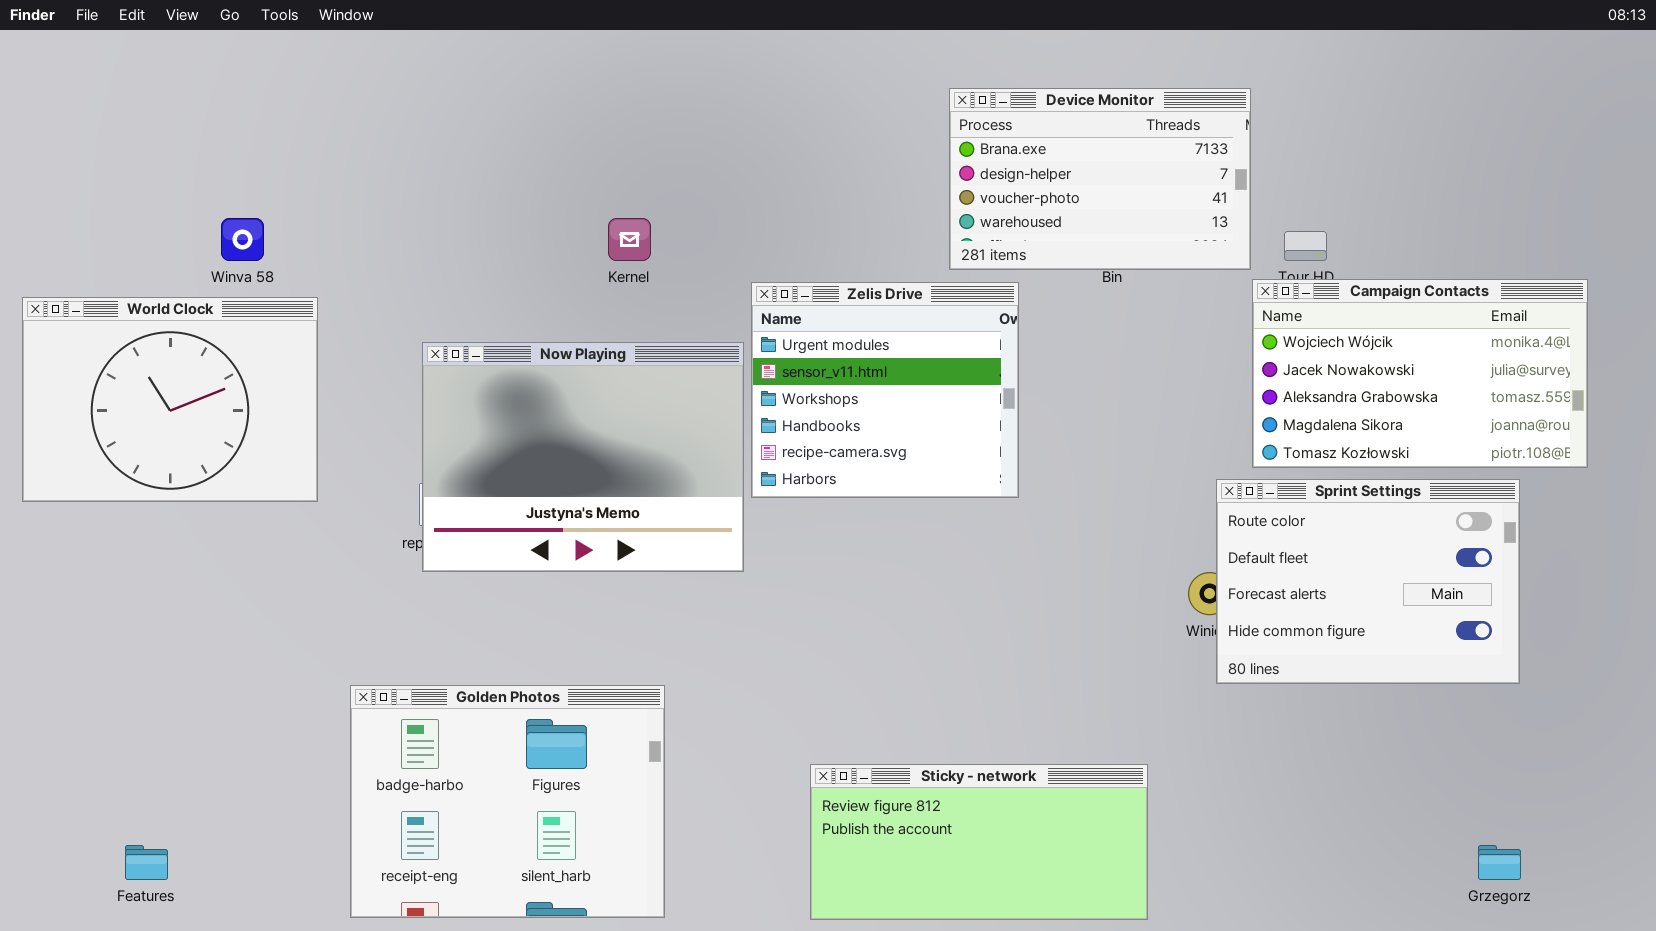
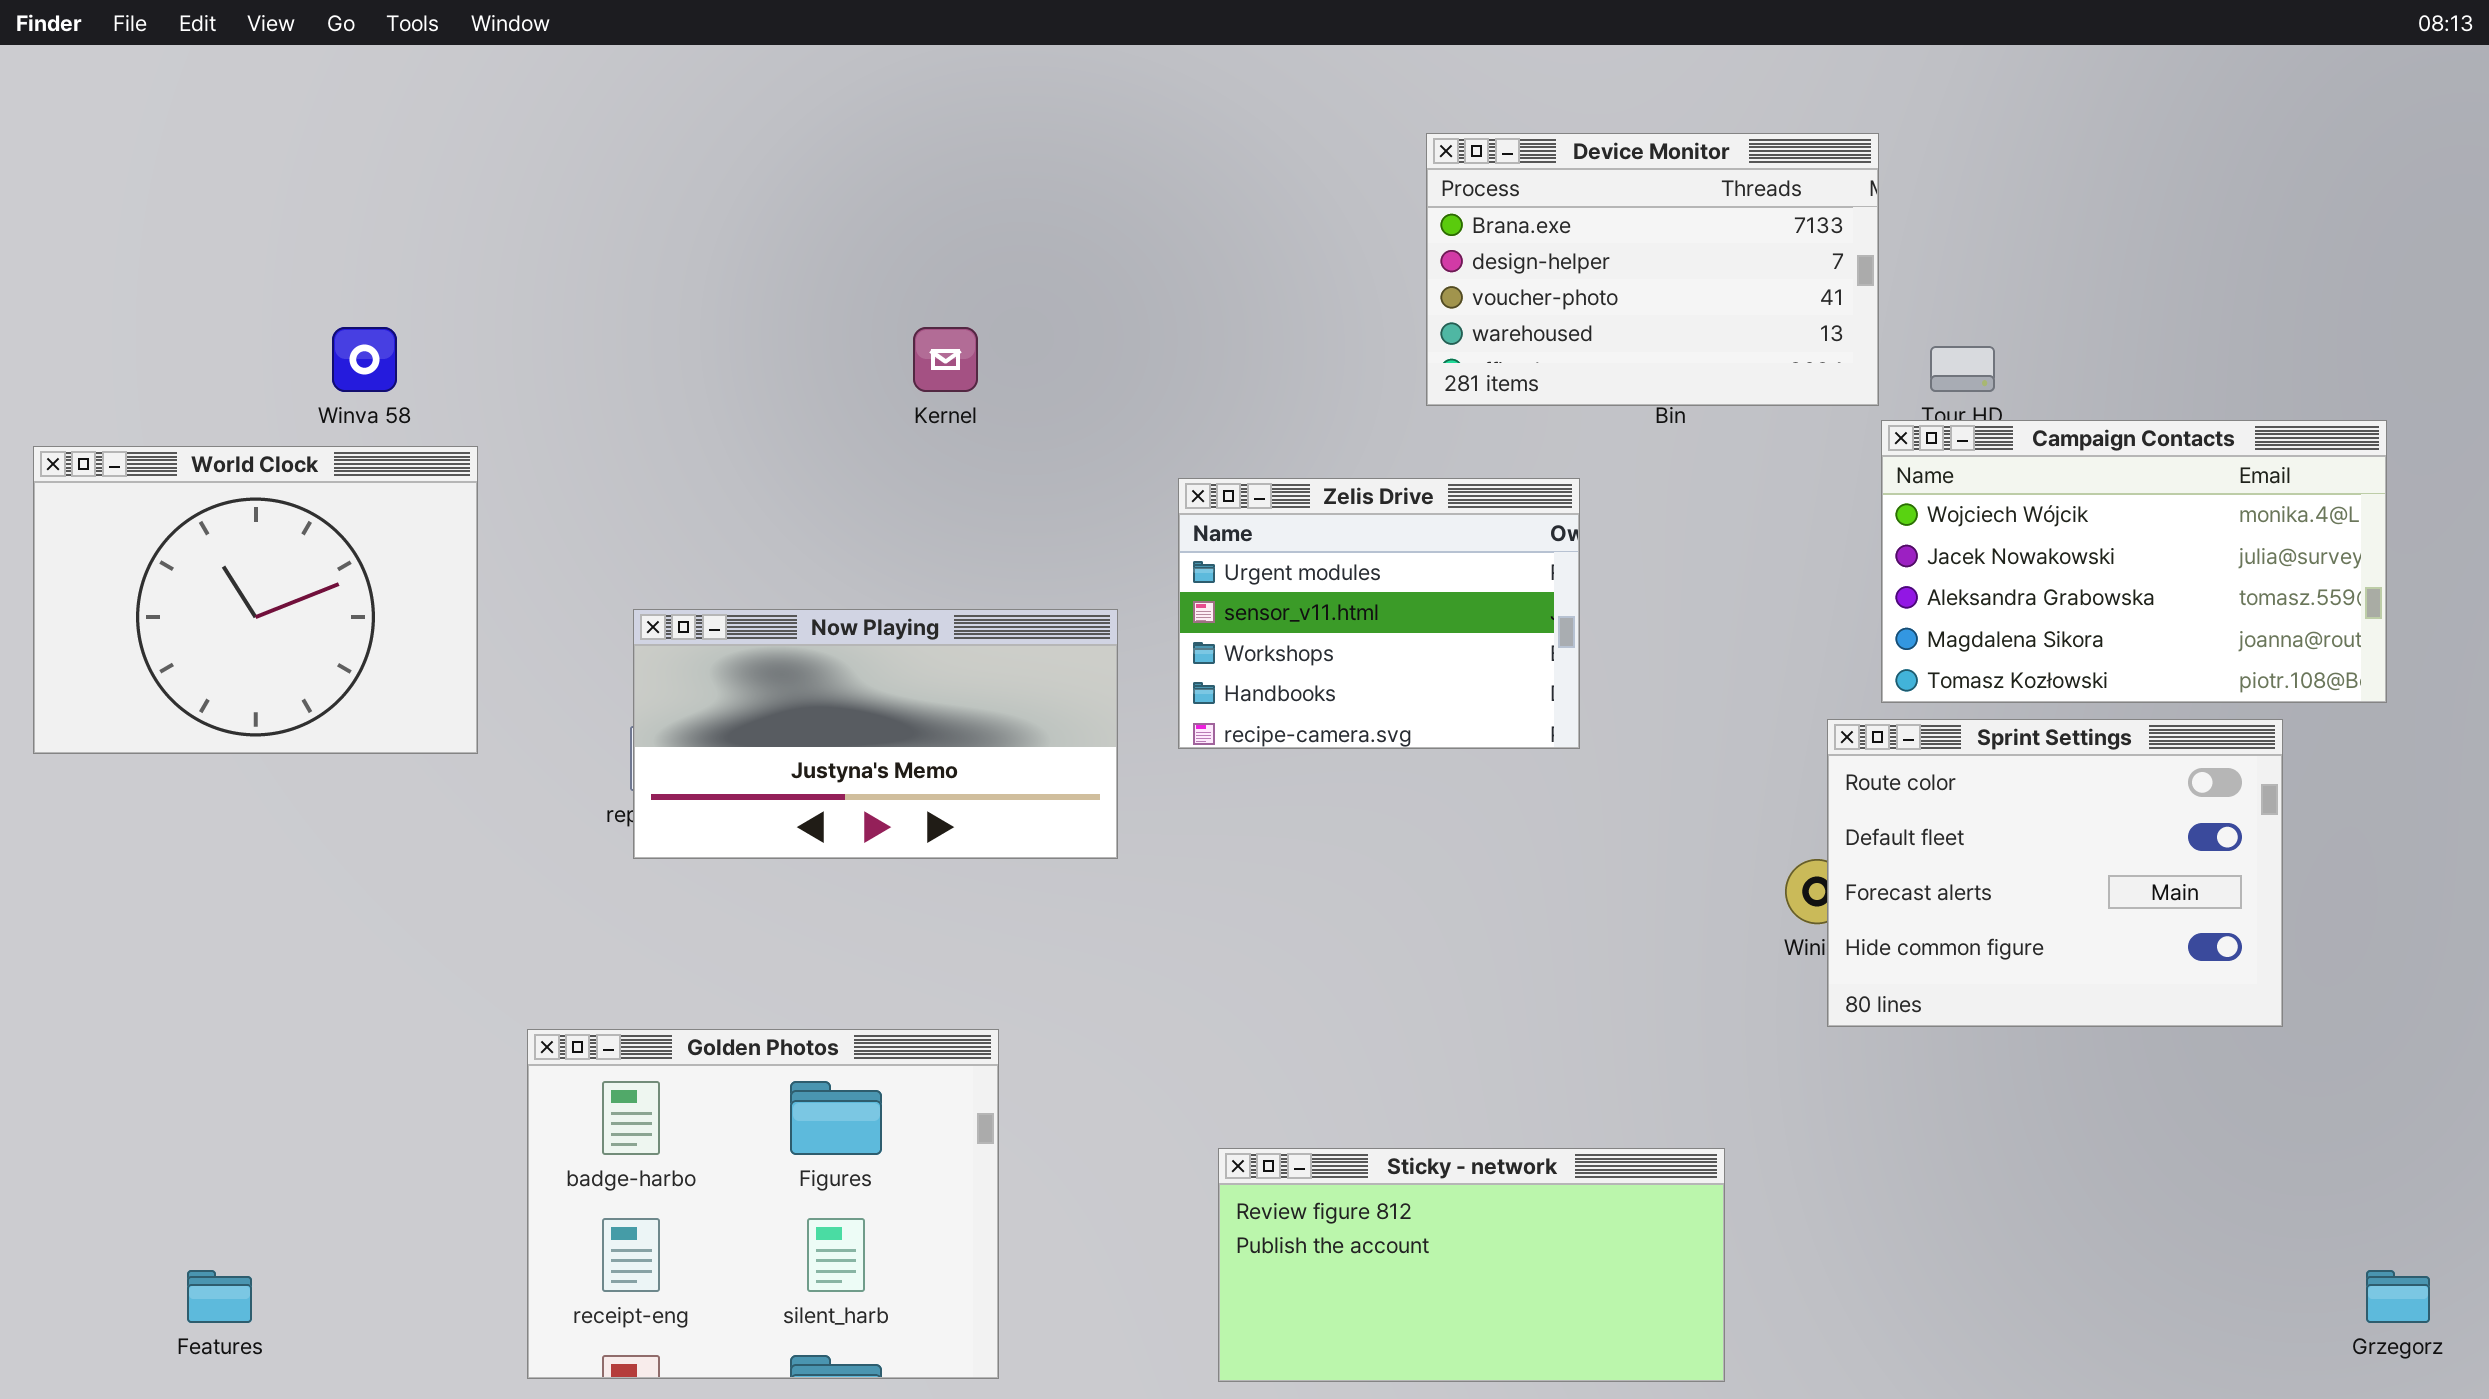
Zelis Drive: [751,282,1019,498] -> [1178,478,1580,749], moved, resized
Now Playing: [422,342,744,572] -> [633,609,1118,859], resized
Grzegorz: [1478,845,1521,880] -> [2366,1270,2430,1323], moved

